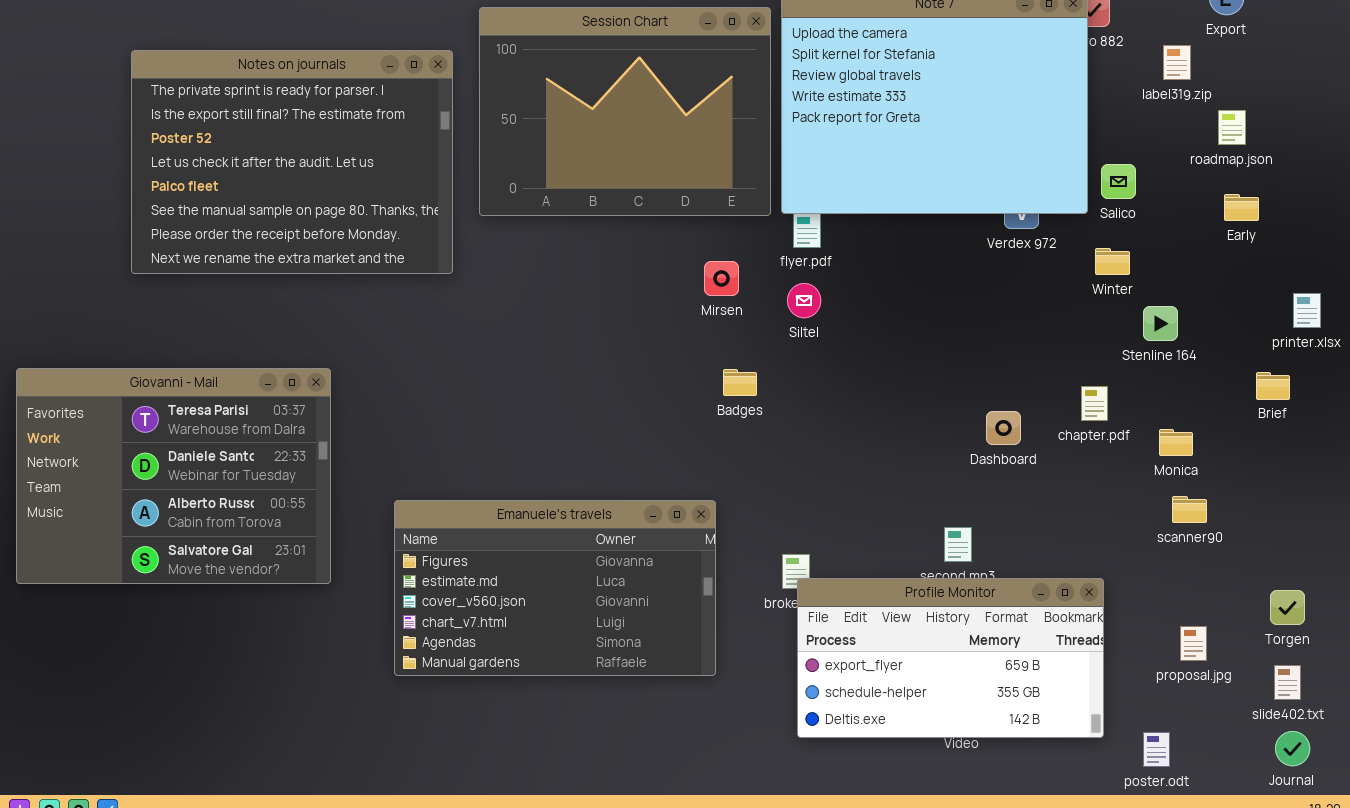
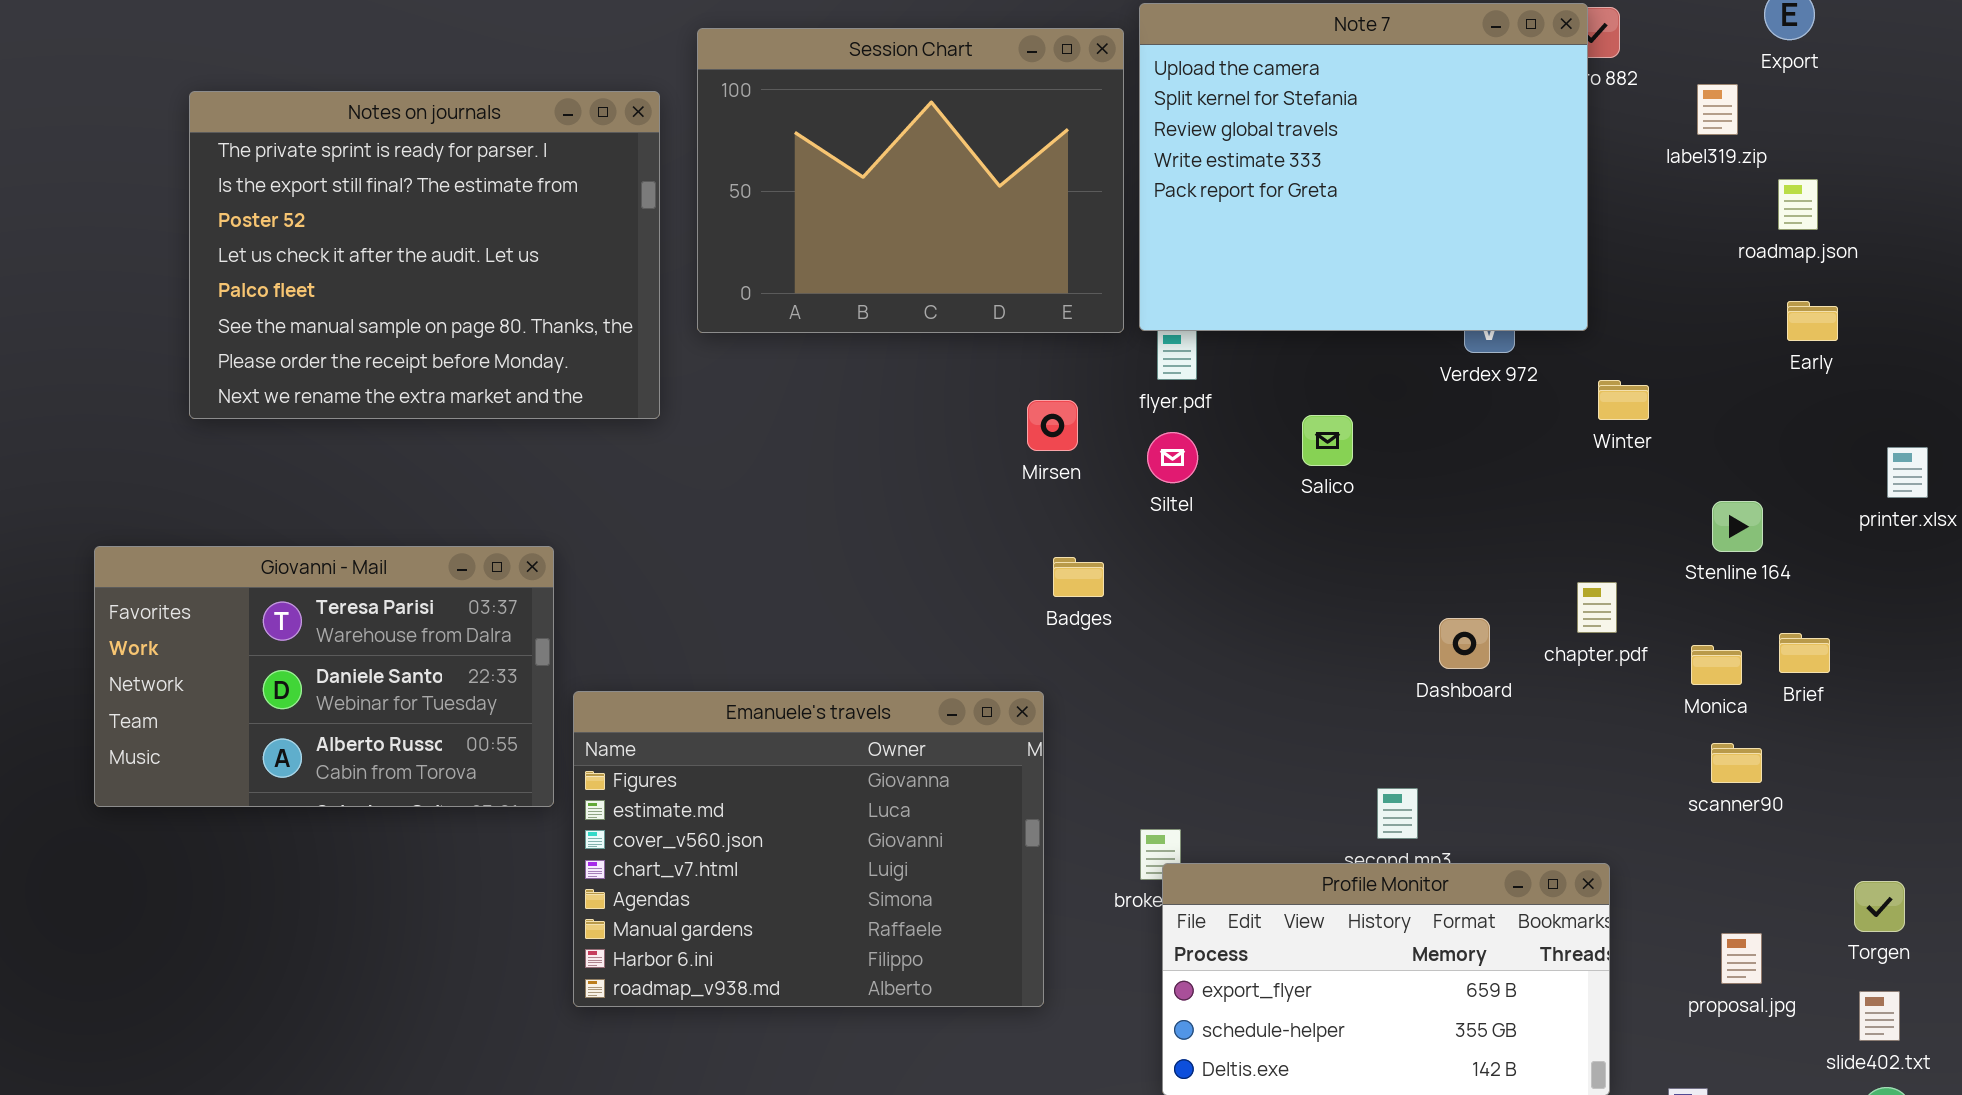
Salico: [1101,164,1136,199] -> [1302,415,1353,466], moved
Stenline 164: [1143,306,1178,341] -> [1712,501,1763,552], moved
Giovanni - Mail: [16,368,331,584] -> [94,546,554,807], moved, resized
Brief: [1256,372,1290,400] -> [1779,633,1830,673], moved
Emanuele's travels: [394,500,716,676] -> [573,691,1044,1007], resized

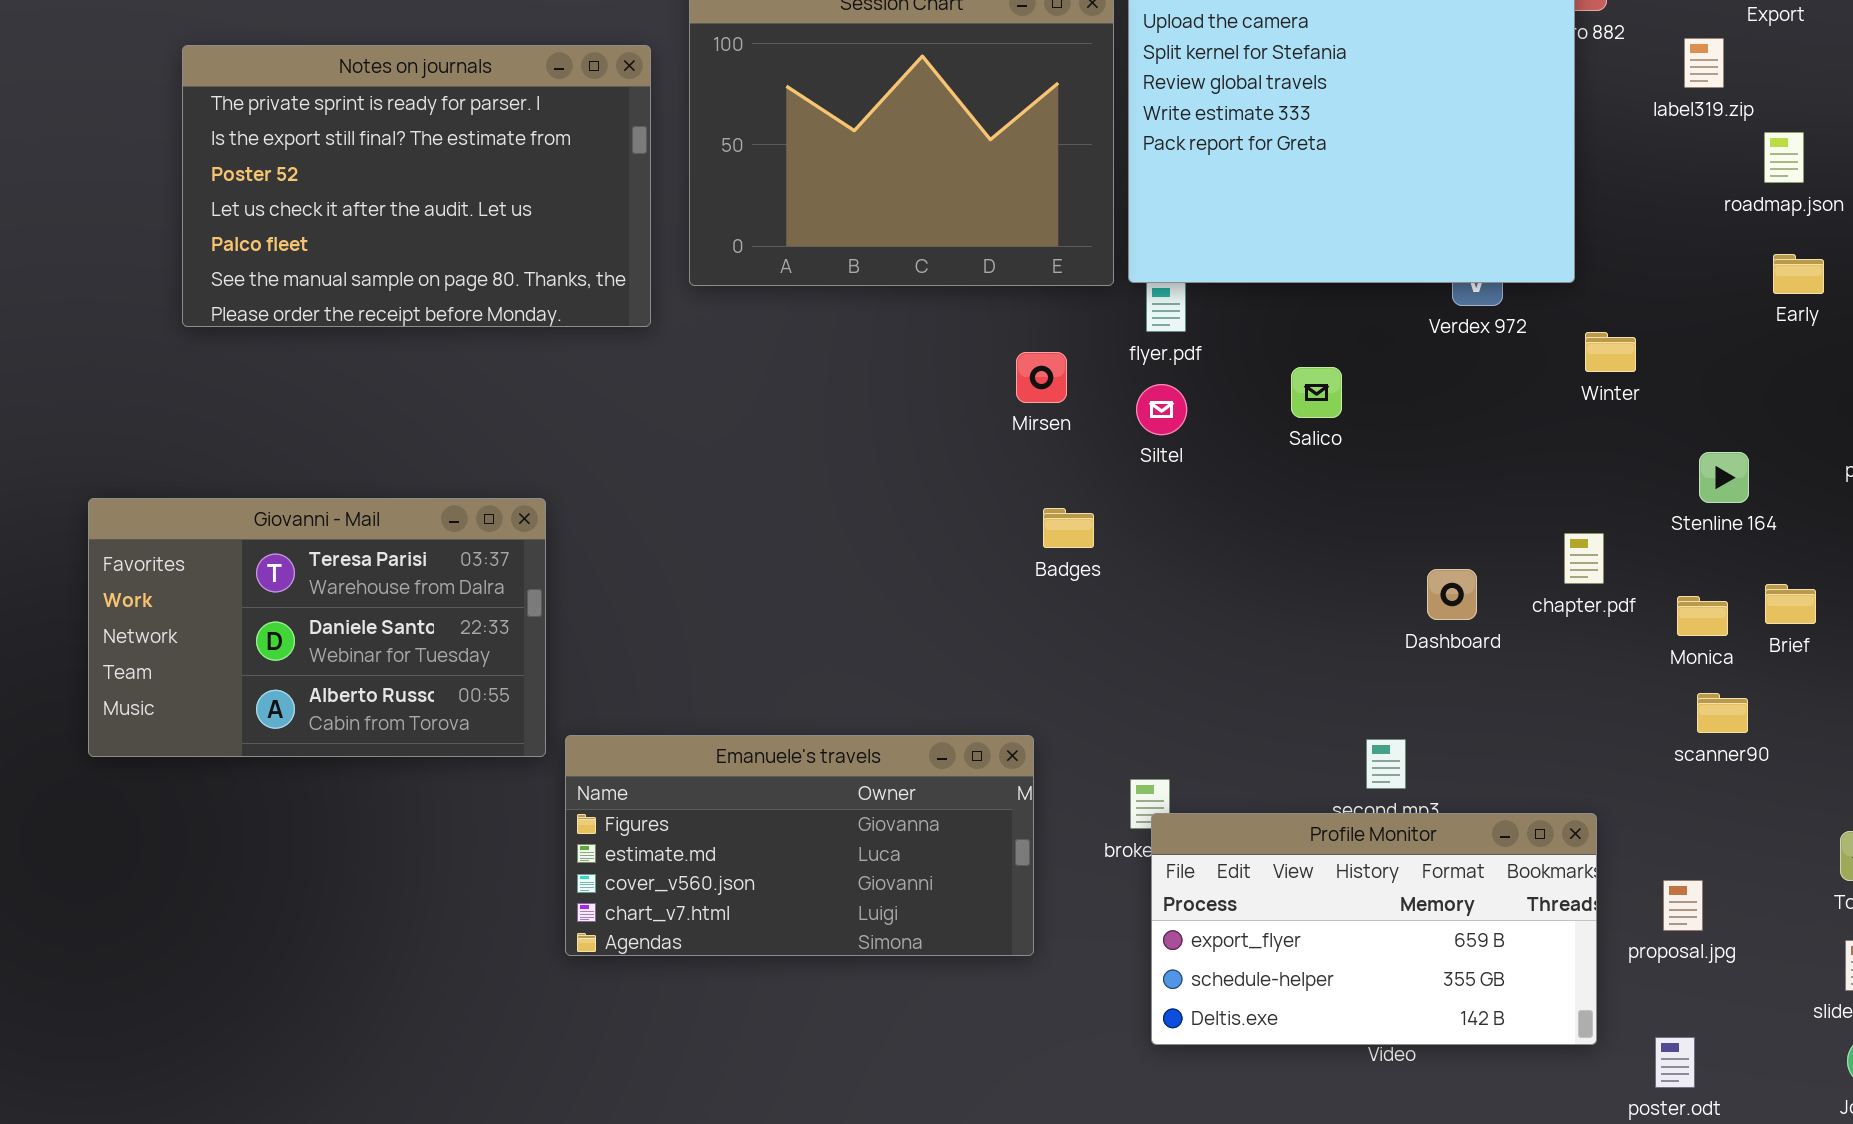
Notes on journals: [189,91,660,419] -> [182,45,651,327], resized
Emanuele's travels: [573,691,1044,1007] -> [565,735,1034,956], resized
proposal.jpg: [1721,933,1762,984] -> [1663,880,1703,931], moved

